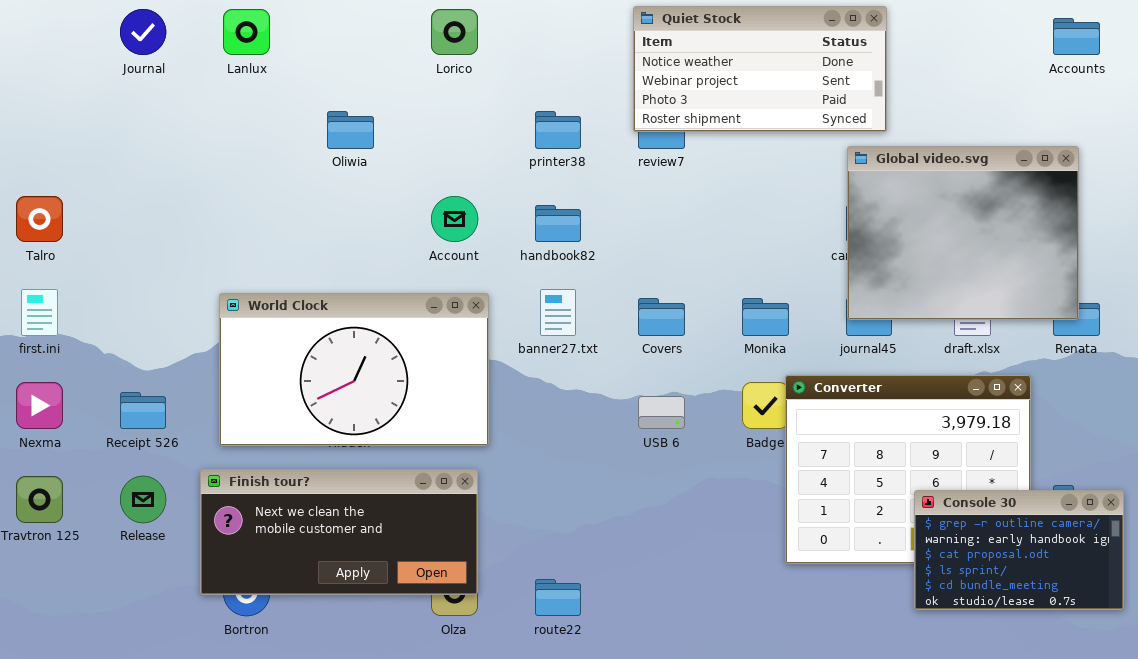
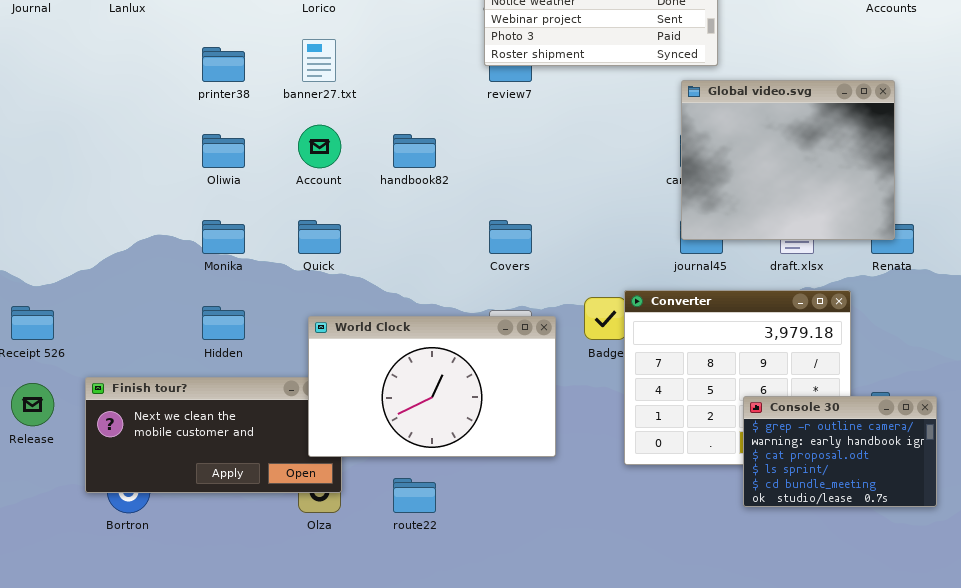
Oliwia: [327,111,374,149] -> [202,134,245,168], moved
printer38: [535,111,581,149] -> [202,47,245,82], moved
banner27.txt: [540,289,576,336] -> [302,39,336,82], moved
World Clock: [219,293,489,446] -> [308,316,556,457], moved
Monika: [742,298,789,336] -> [202,220,245,254], moved

